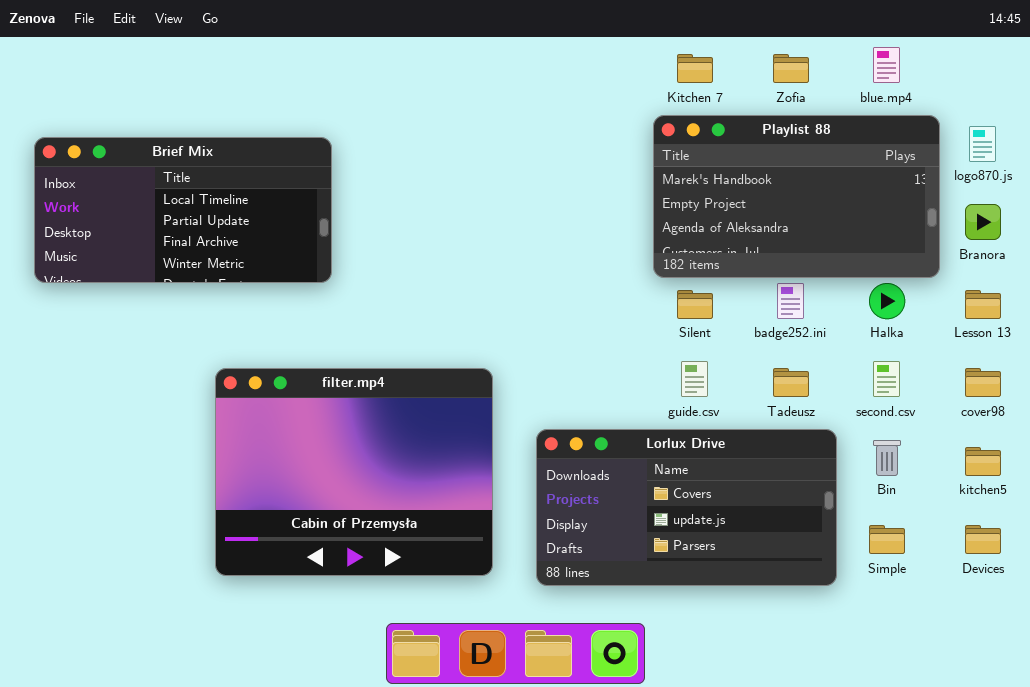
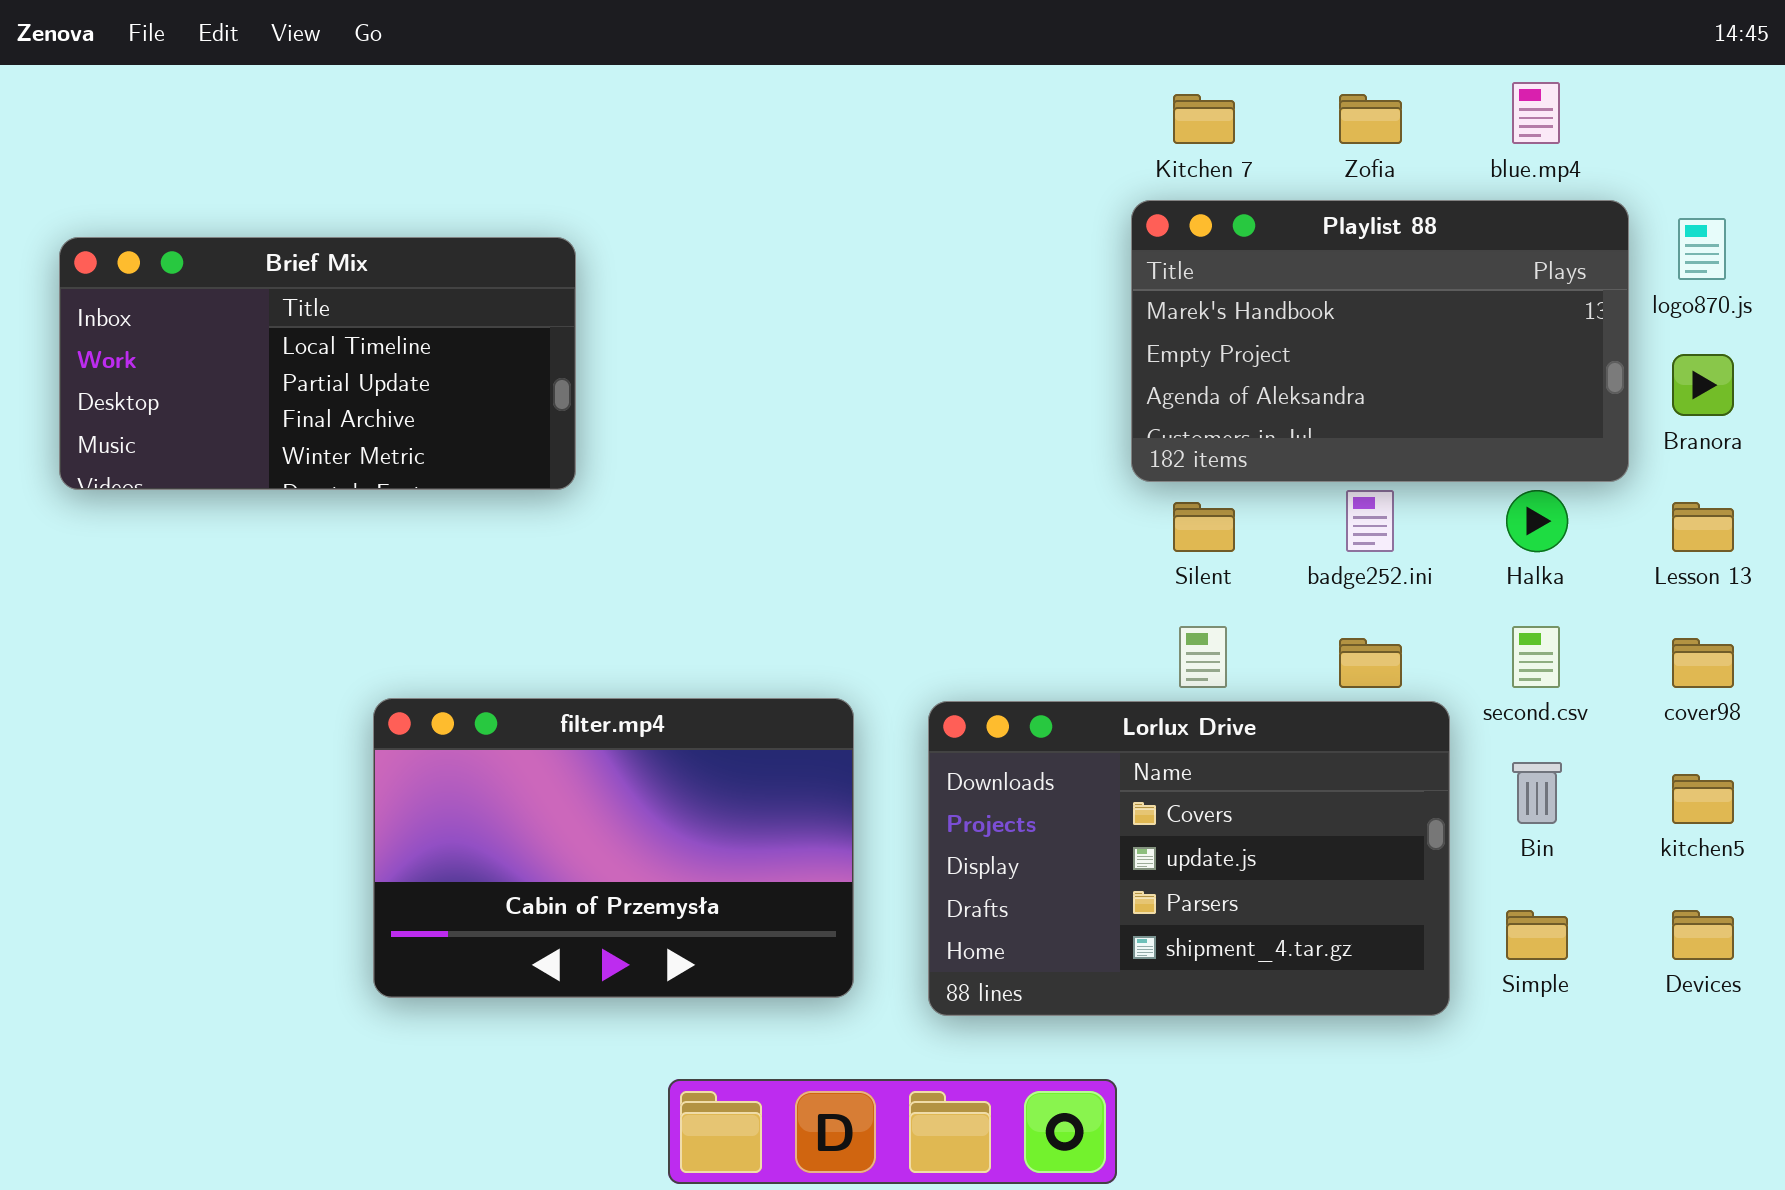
filter.mp4: [215,368,493,576] -> [373,698,854,998], resized
Lorlux Drive: [536,429,837,586] -> [928,701,1450,1016], resized

